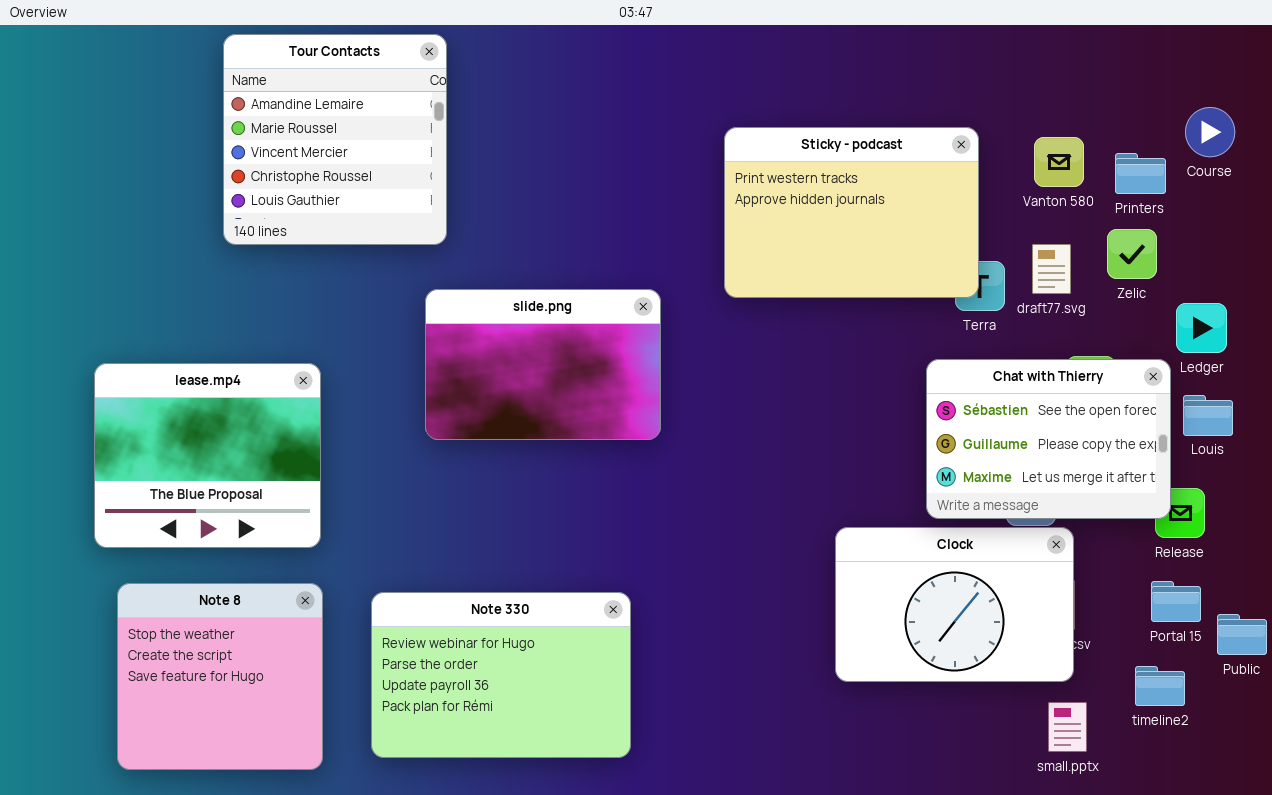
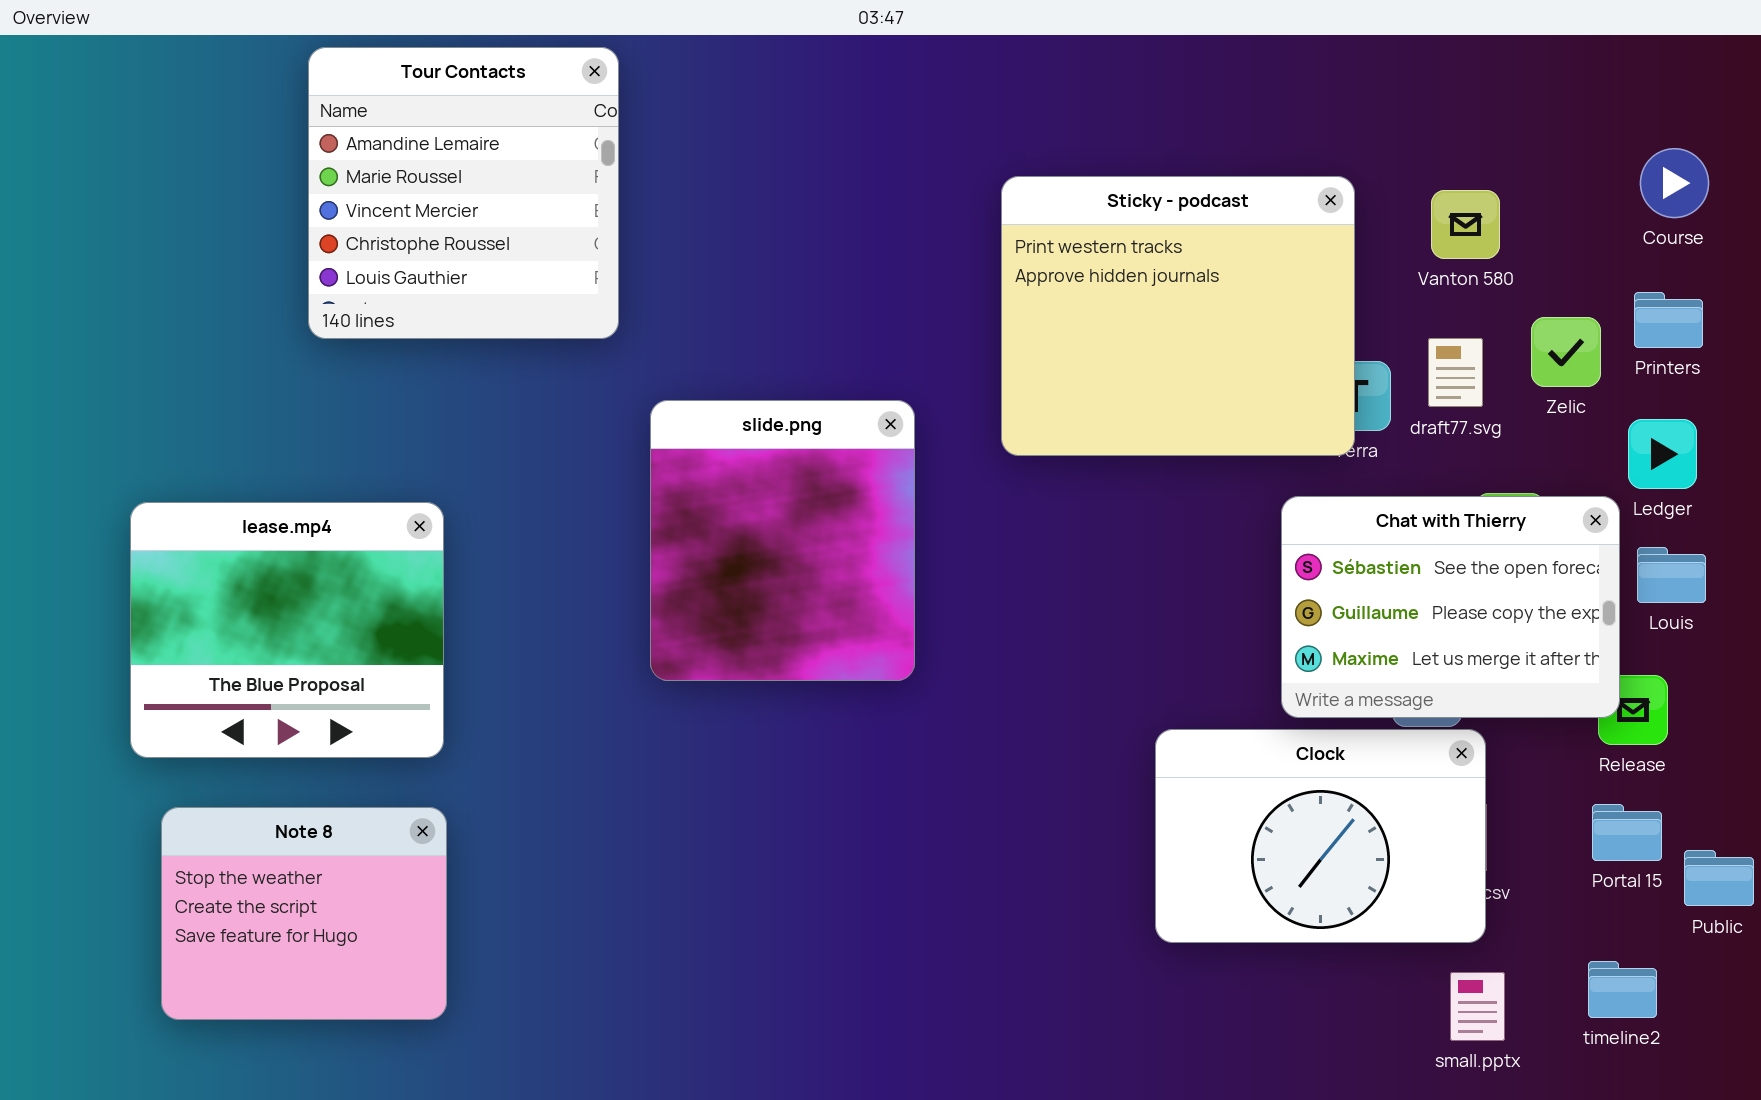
Sticky - podcast: [724,127,979,298] -> [1001,176,1355,456], resized
Printers: [1115,153,1166,194] -> [1634,292,1703,348], moved
slide.png: [425,289,661,440] -> [650,400,915,681], resized
Note 8: [117,583,323,770] -> [161,807,447,1020], resized
Note 330: [371,592,631,758] -> none, closed
timeline2: [1135,666,1185,706] -> [1588,961,1657,1018], moved

